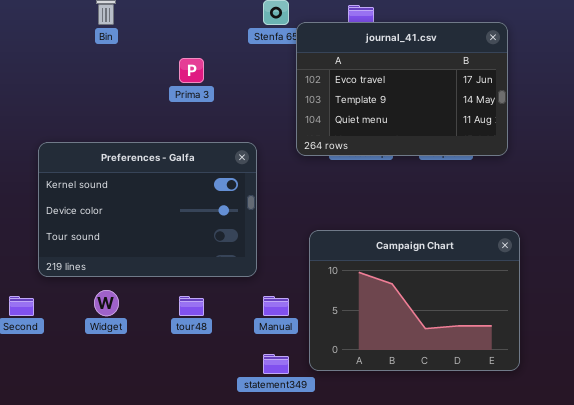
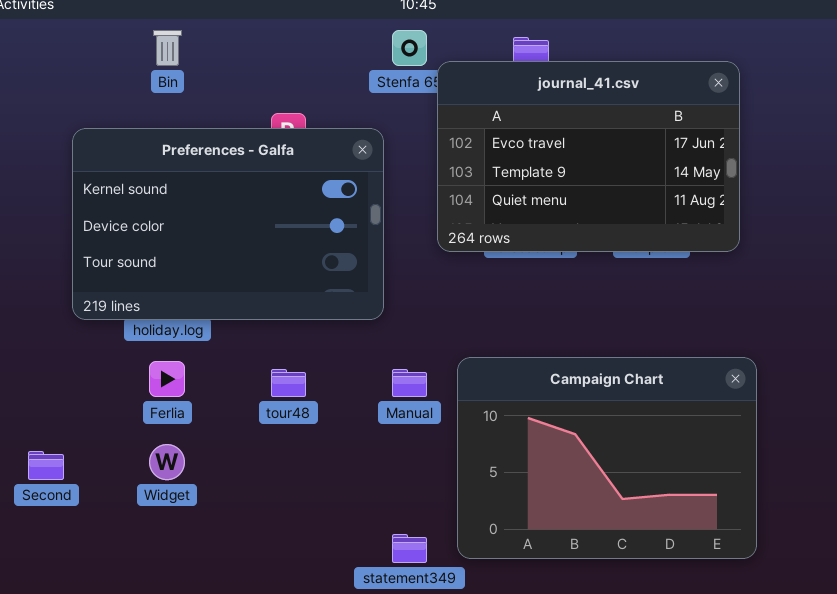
Preferences - Galfa: [38,142,257,277] -> [72,128,384,320], moved
tour48: [179,296,204,316] -> [271,369,306,397], moved
Manual: [263,296,289,316] -> [392,369,427,397], moved

